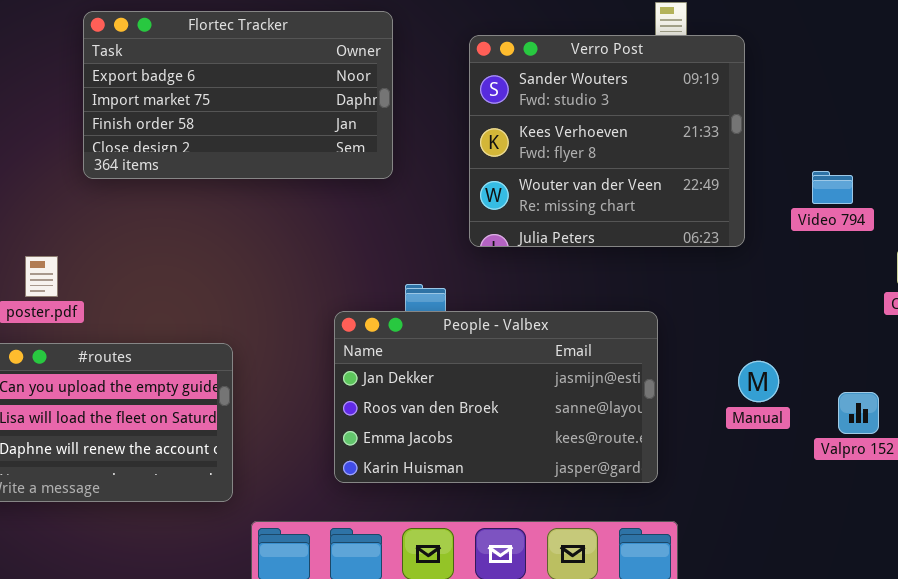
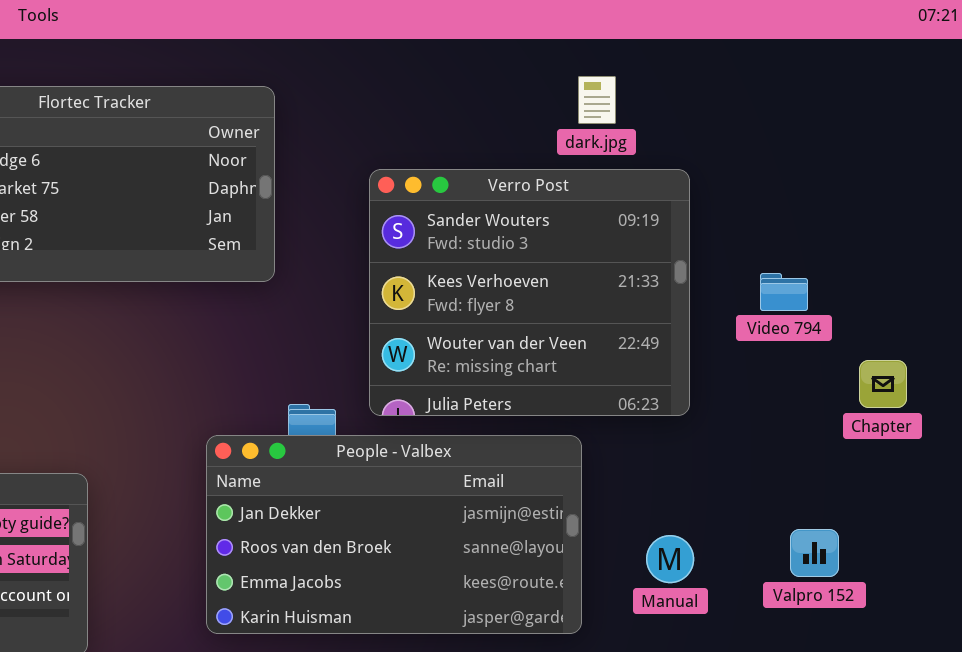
Verro Post: [469,35,745,247] -> [369,169,690,416], moved
Manual: [738,361,779,402] -> [646,535,694,583], moved

